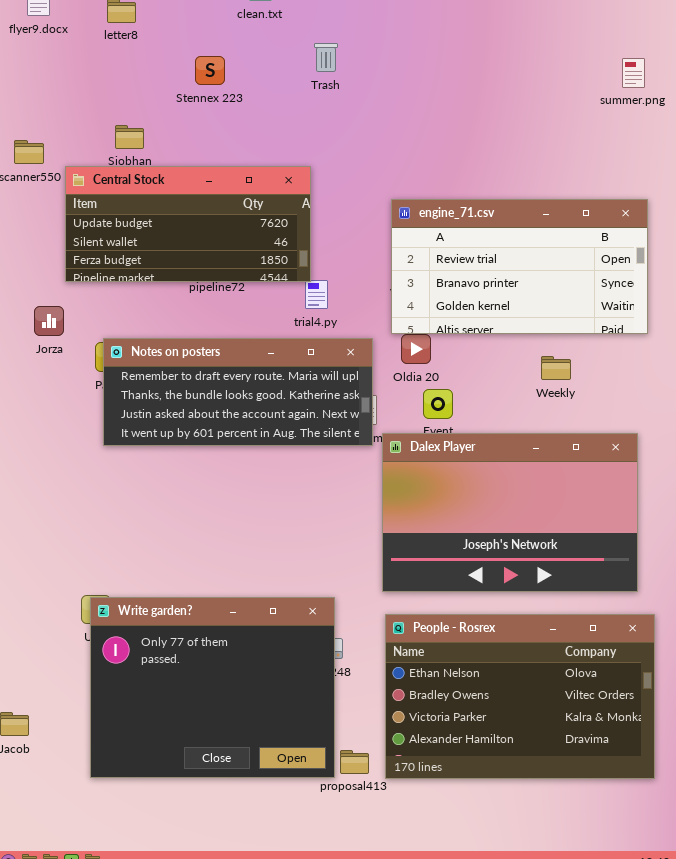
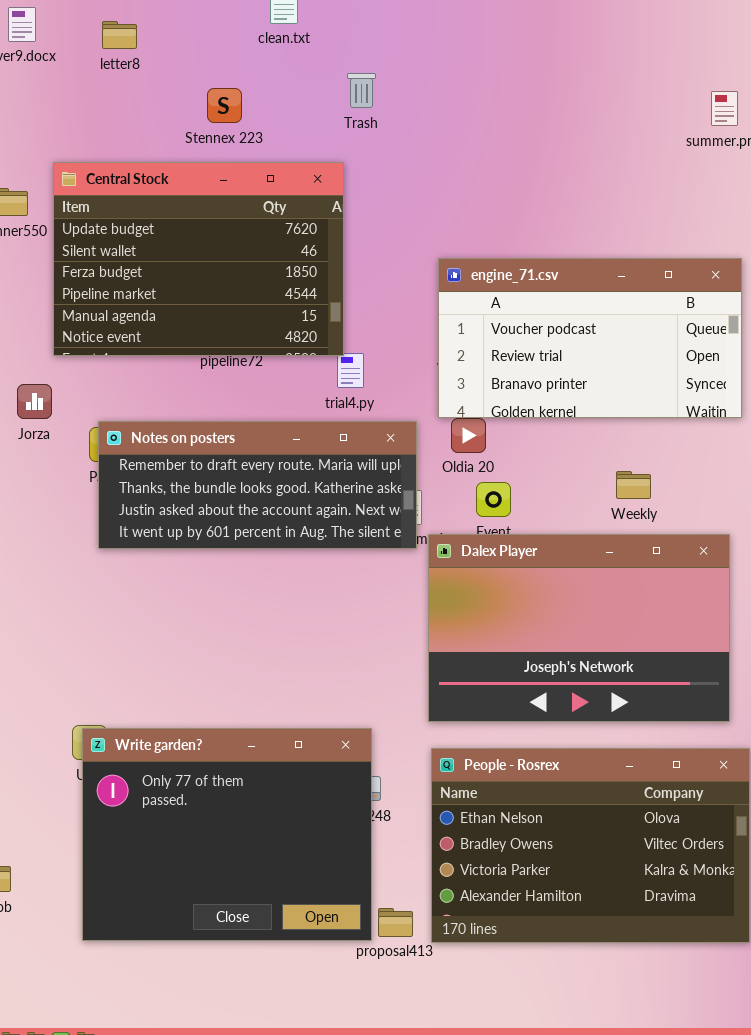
Central Stock: [65,166,311,282] -> [53,162,344,356], resized
engine_71.csv: [391,199,648,334] -> [438,258,742,418], scrolled up 1 row
Weekly: [541,356,571,380] -> [616,471,651,499], moved

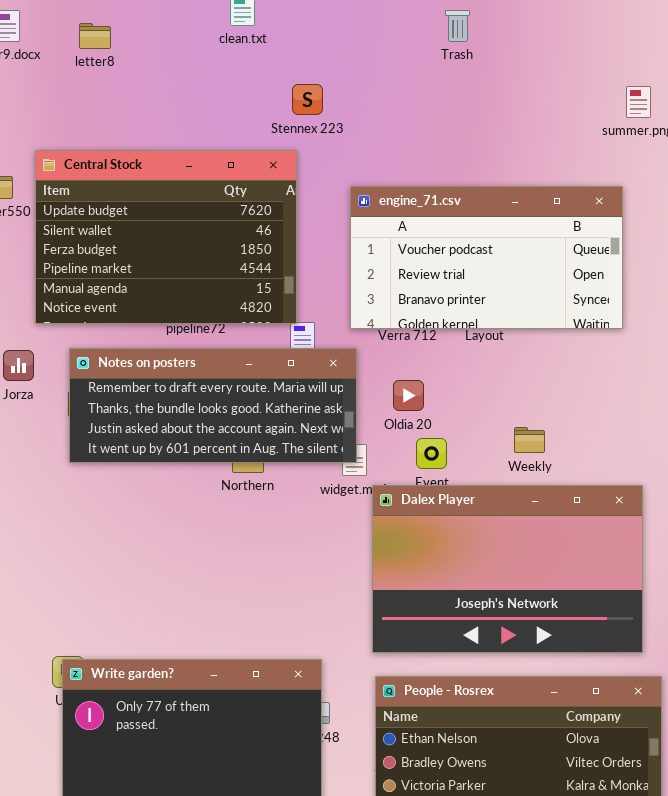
Trash: [347,73,376,108] -> [445,10,470,42], moved
Stennex 223: [207,88,242,123] -> [292,84,323,115], moved
engine_71.csv: [438,258,742,418] -> [350,186,623,329], moved
Notes on posters: [98,421,417,549] -> [69,348,357,463], moved
Weekly: [616,471,651,499] -> [514,427,545,453], moved

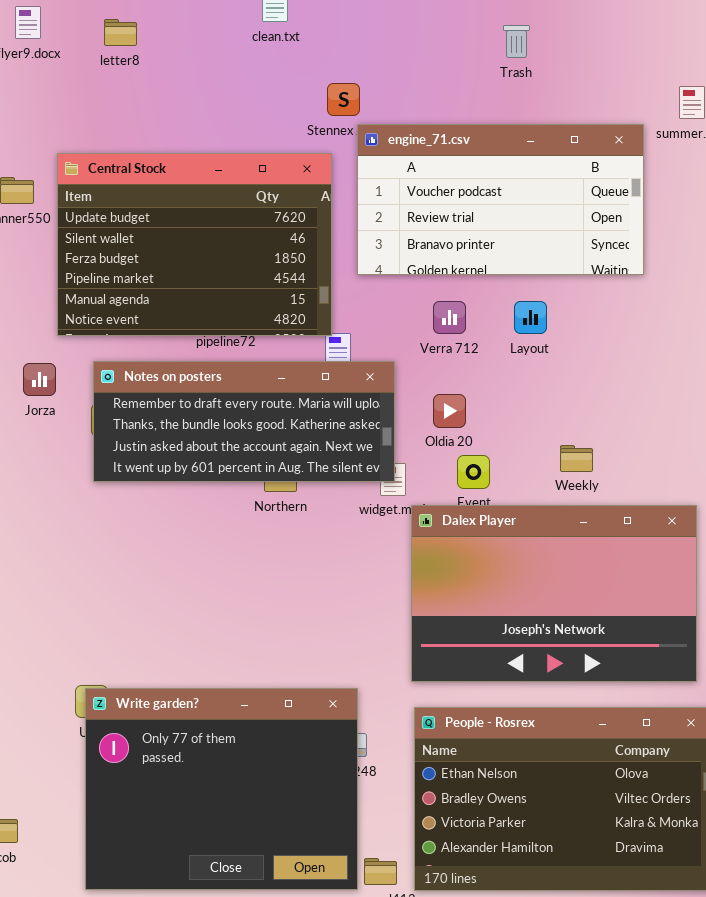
Trash: [445,10,470,42] -> [503,25,530,58], moved
engine_71.csv: [350,186,623,329] -> [357,124,644,275], moved

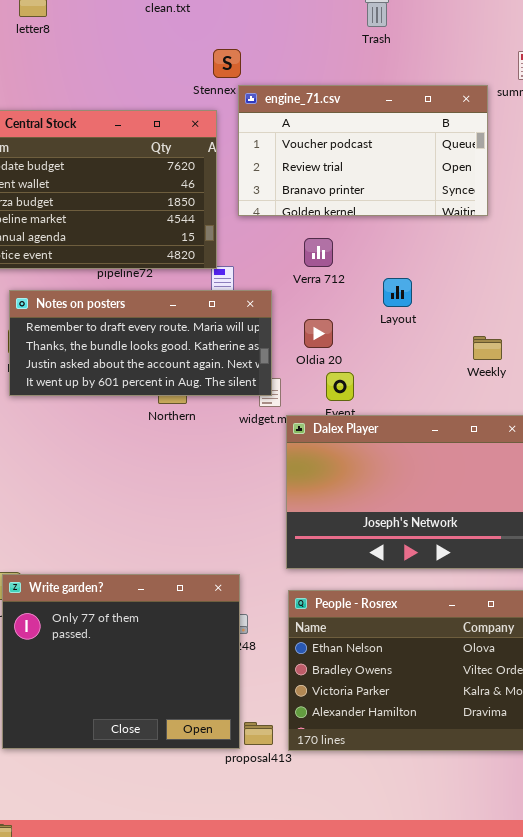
Layout: [514,301,547,334] -> [383,278,412,307], moved
Weekly: [560,445,593,472] -> [473,336,502,360], moved

